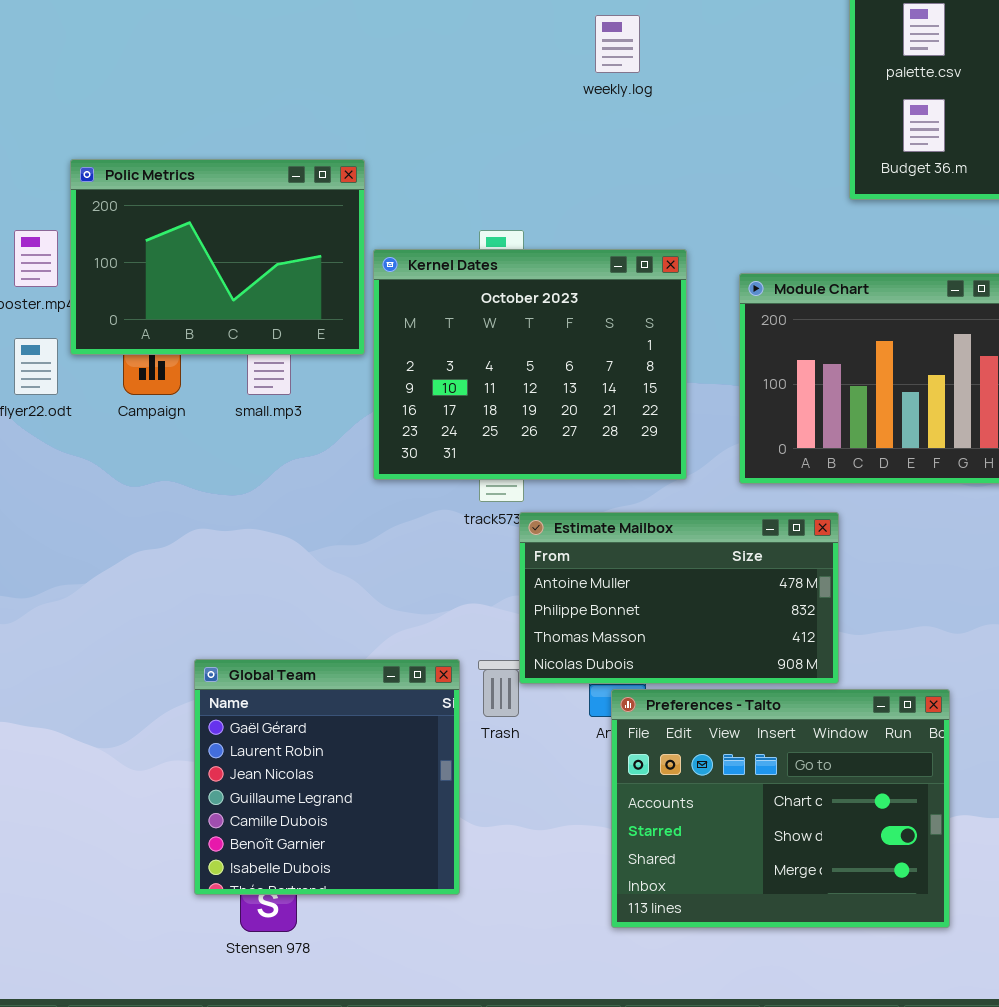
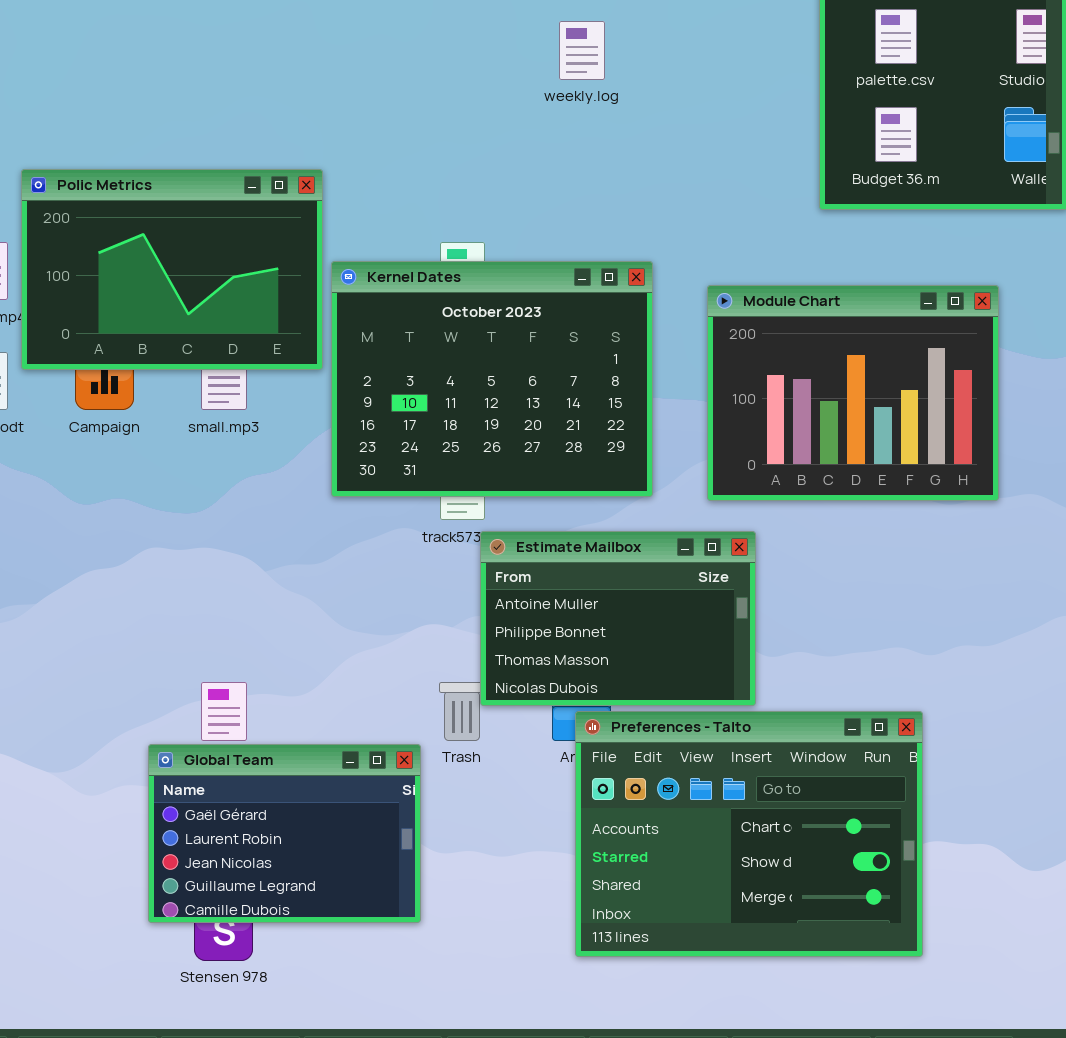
Estimate Mailbox: [519,512,839,684] -> [480,531,756,706], resized
Global Team: [194,659,460,895] -> [148,744,421,923], resized

